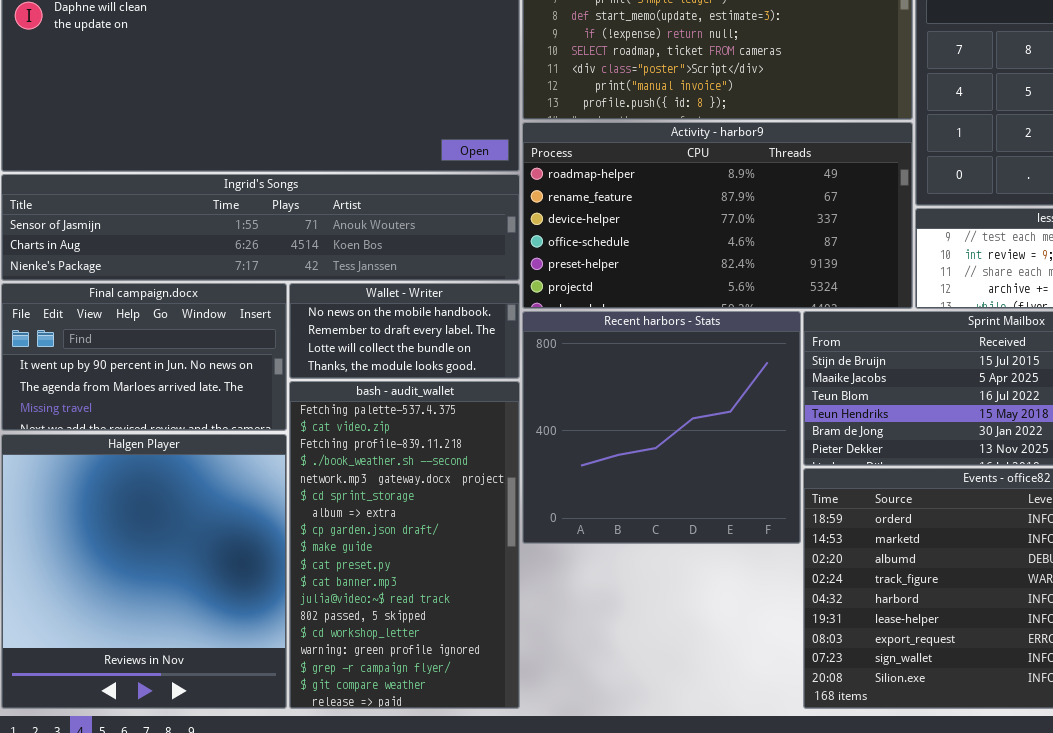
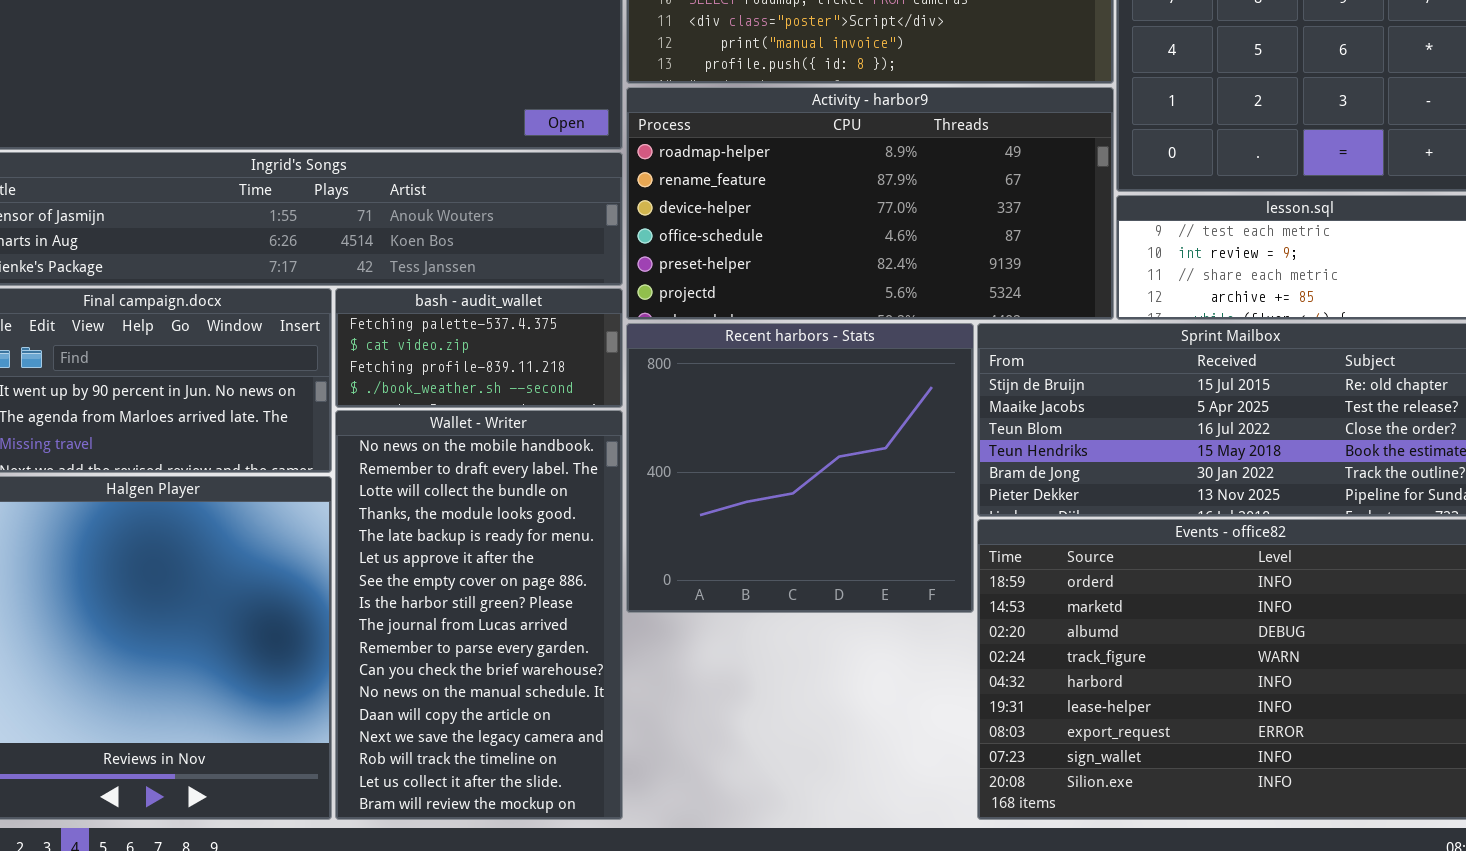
Wallet - Writer: [289,283,520,379] -> [335,410,623,820], moved, resized
bash - audit_wallet: [289,381,520,709] -> [335,288,623,408], moved, resized

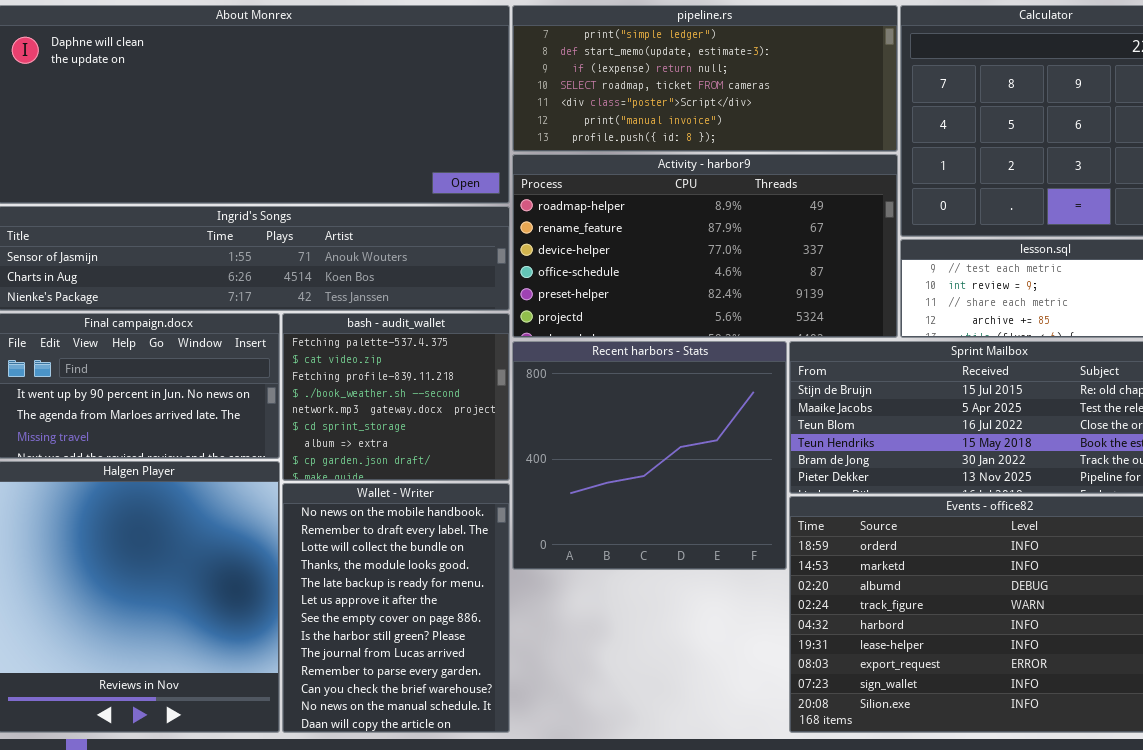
bash - audit_wallet: [335,288,623,408] -> [282,313,510,481], resized
Wallet - Writer: [335,410,623,820] -> [282,483,510,733], resized

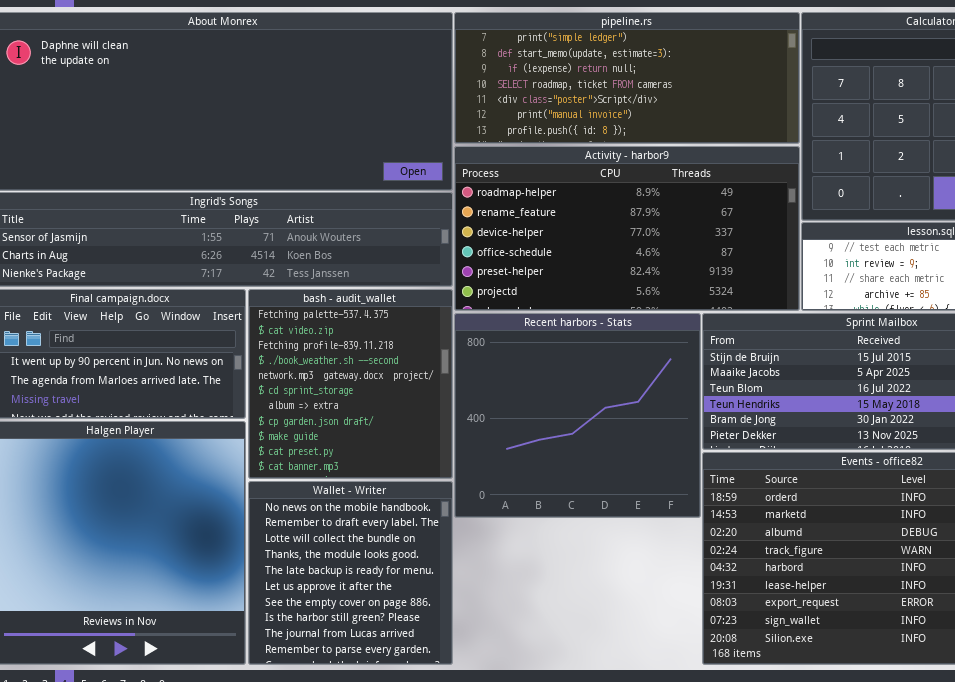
bash - audit_wallet: [282,313,510,481] -> [248,289,453,479], resized
Wallet - Writer: [282,483,510,733] -> [248,481,453,665], resized

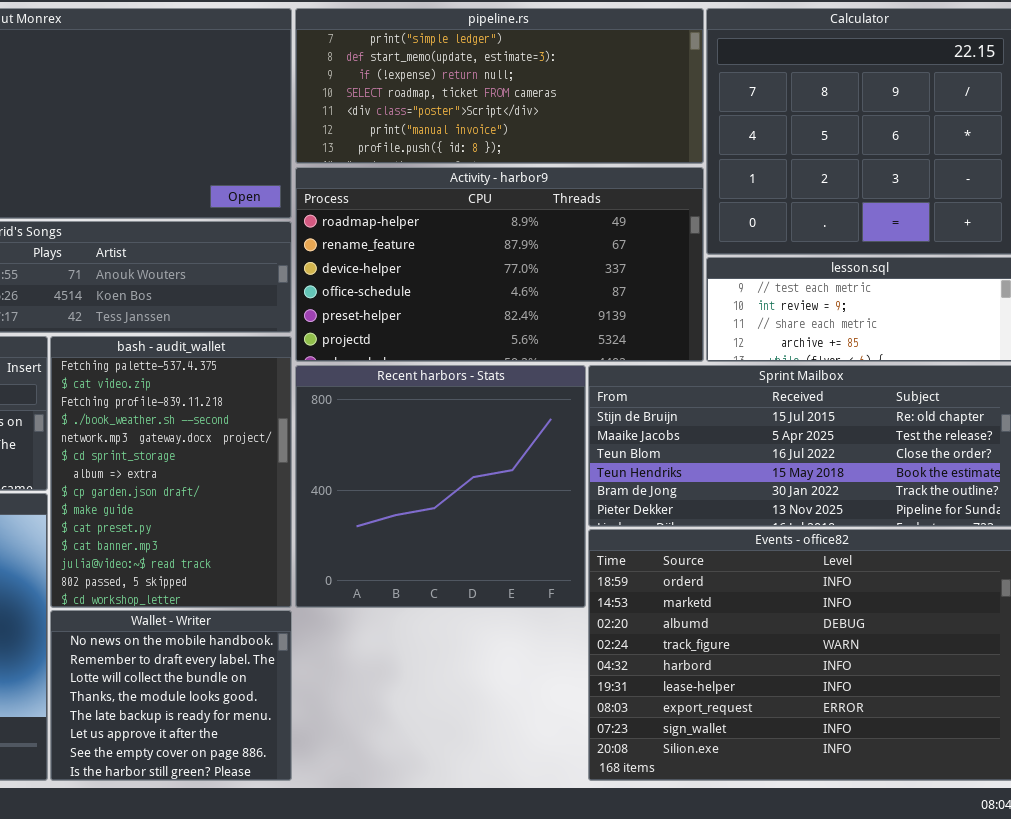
bash - audit_wallet: [248,289,453,479] -> [50,336,292,608], resized
Wallet - Writer: [248,481,453,665] -> [50,610,292,781], resized

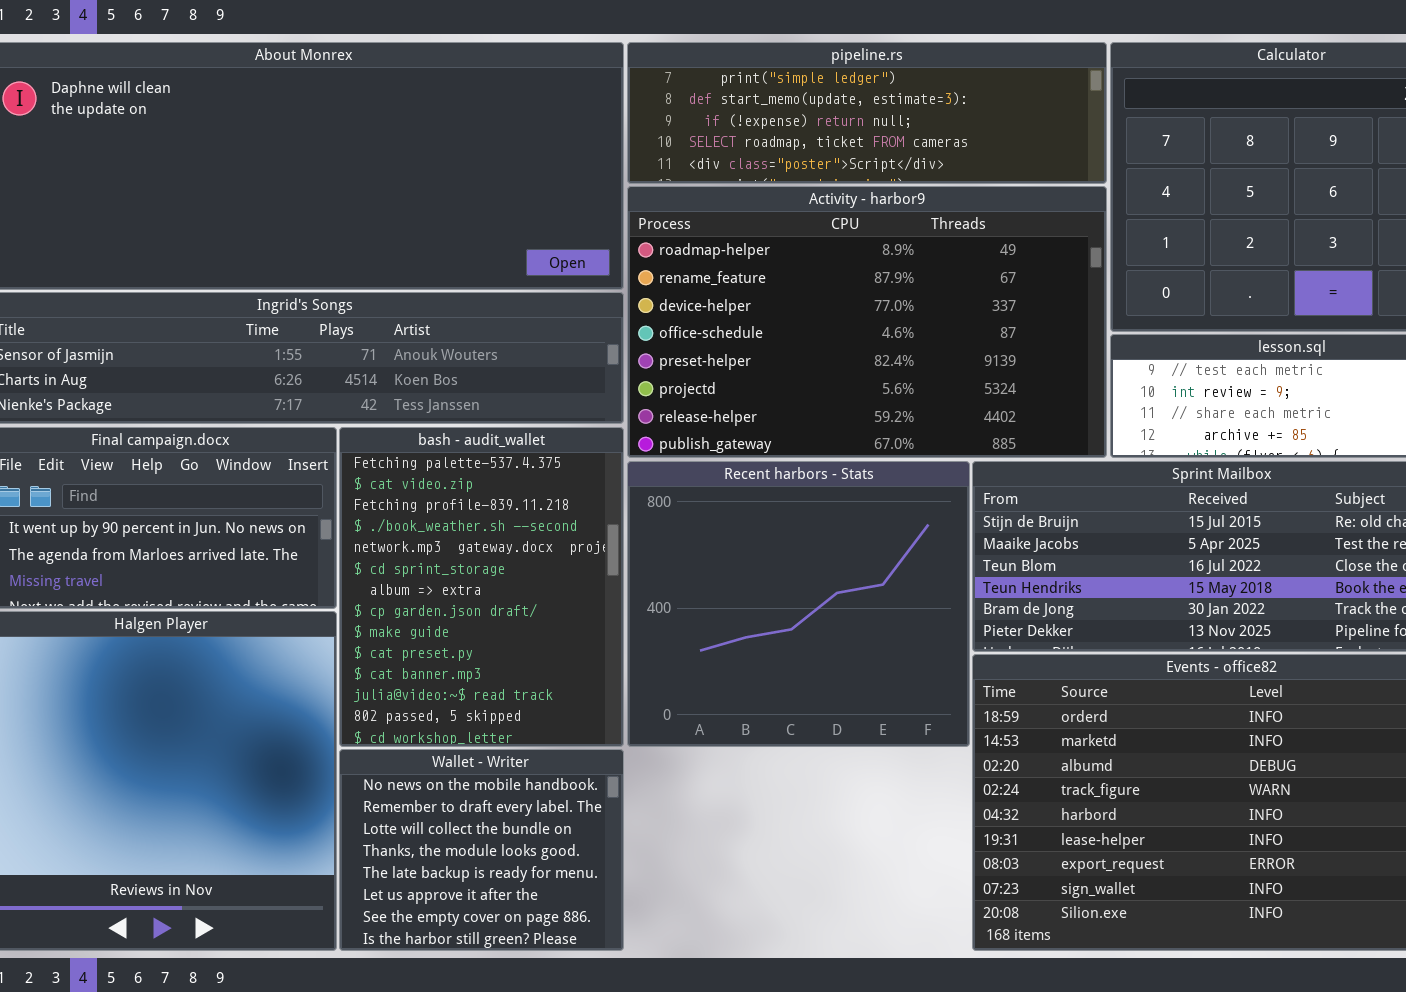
pipeline.rs: [295,8,704,164] -> [627,42,1107,184], resized
Activity - harbor9: [295,167,704,362] -> [627,186,1107,458], resized

